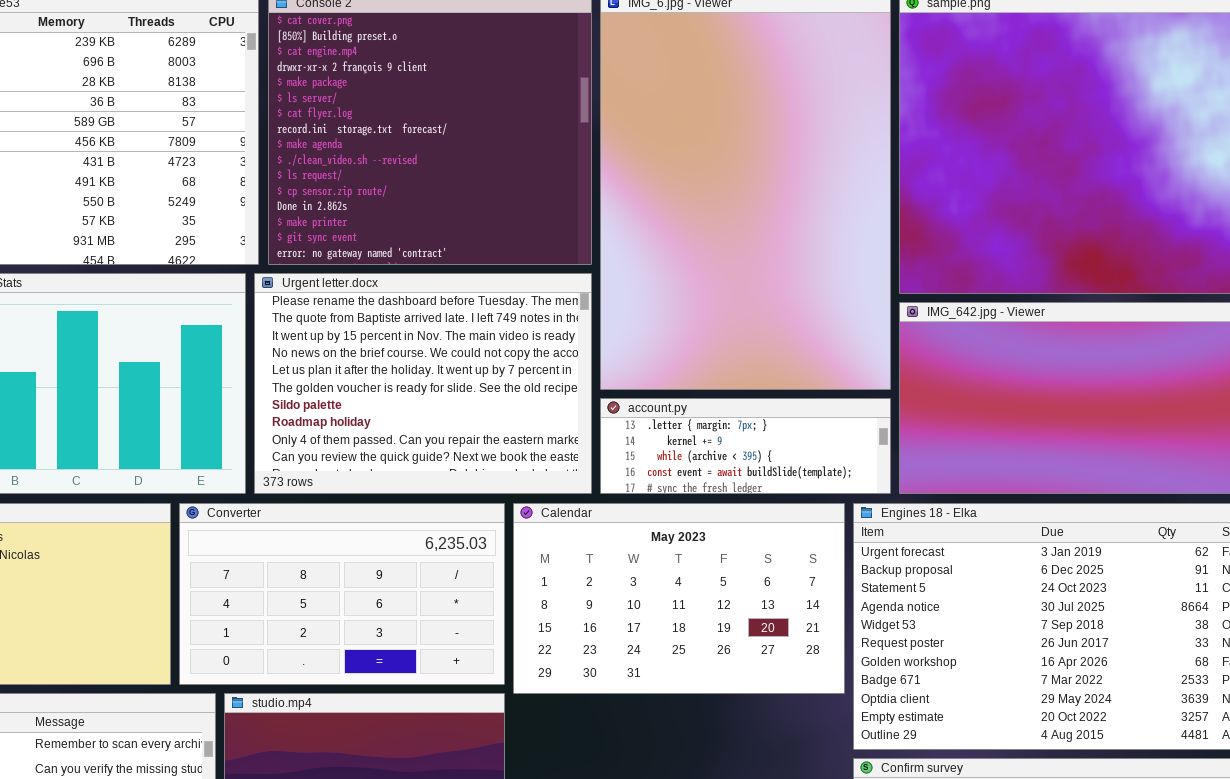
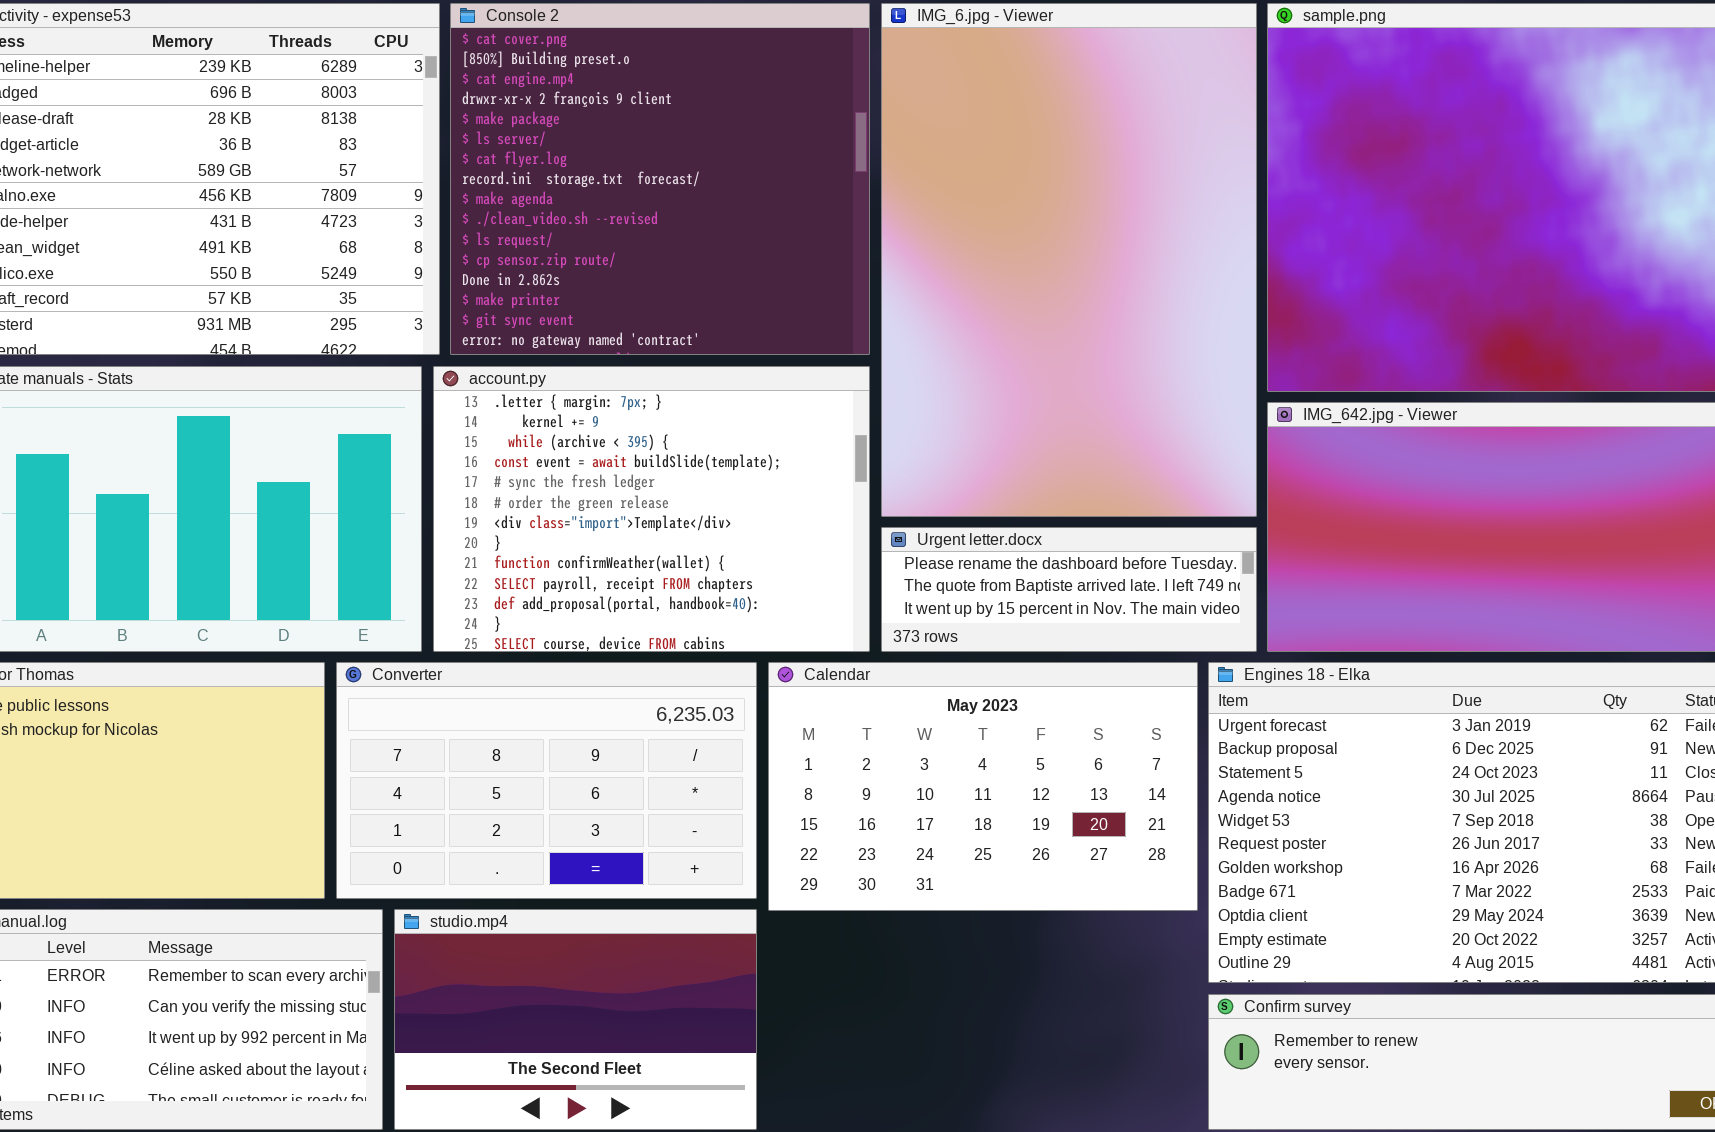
Urgent letter.docx: [254,273,592,494] -> [881,527,1257,652], moved, resized
account.py: [600,398,891,494] -> [433,366,870,652], moved, resized

